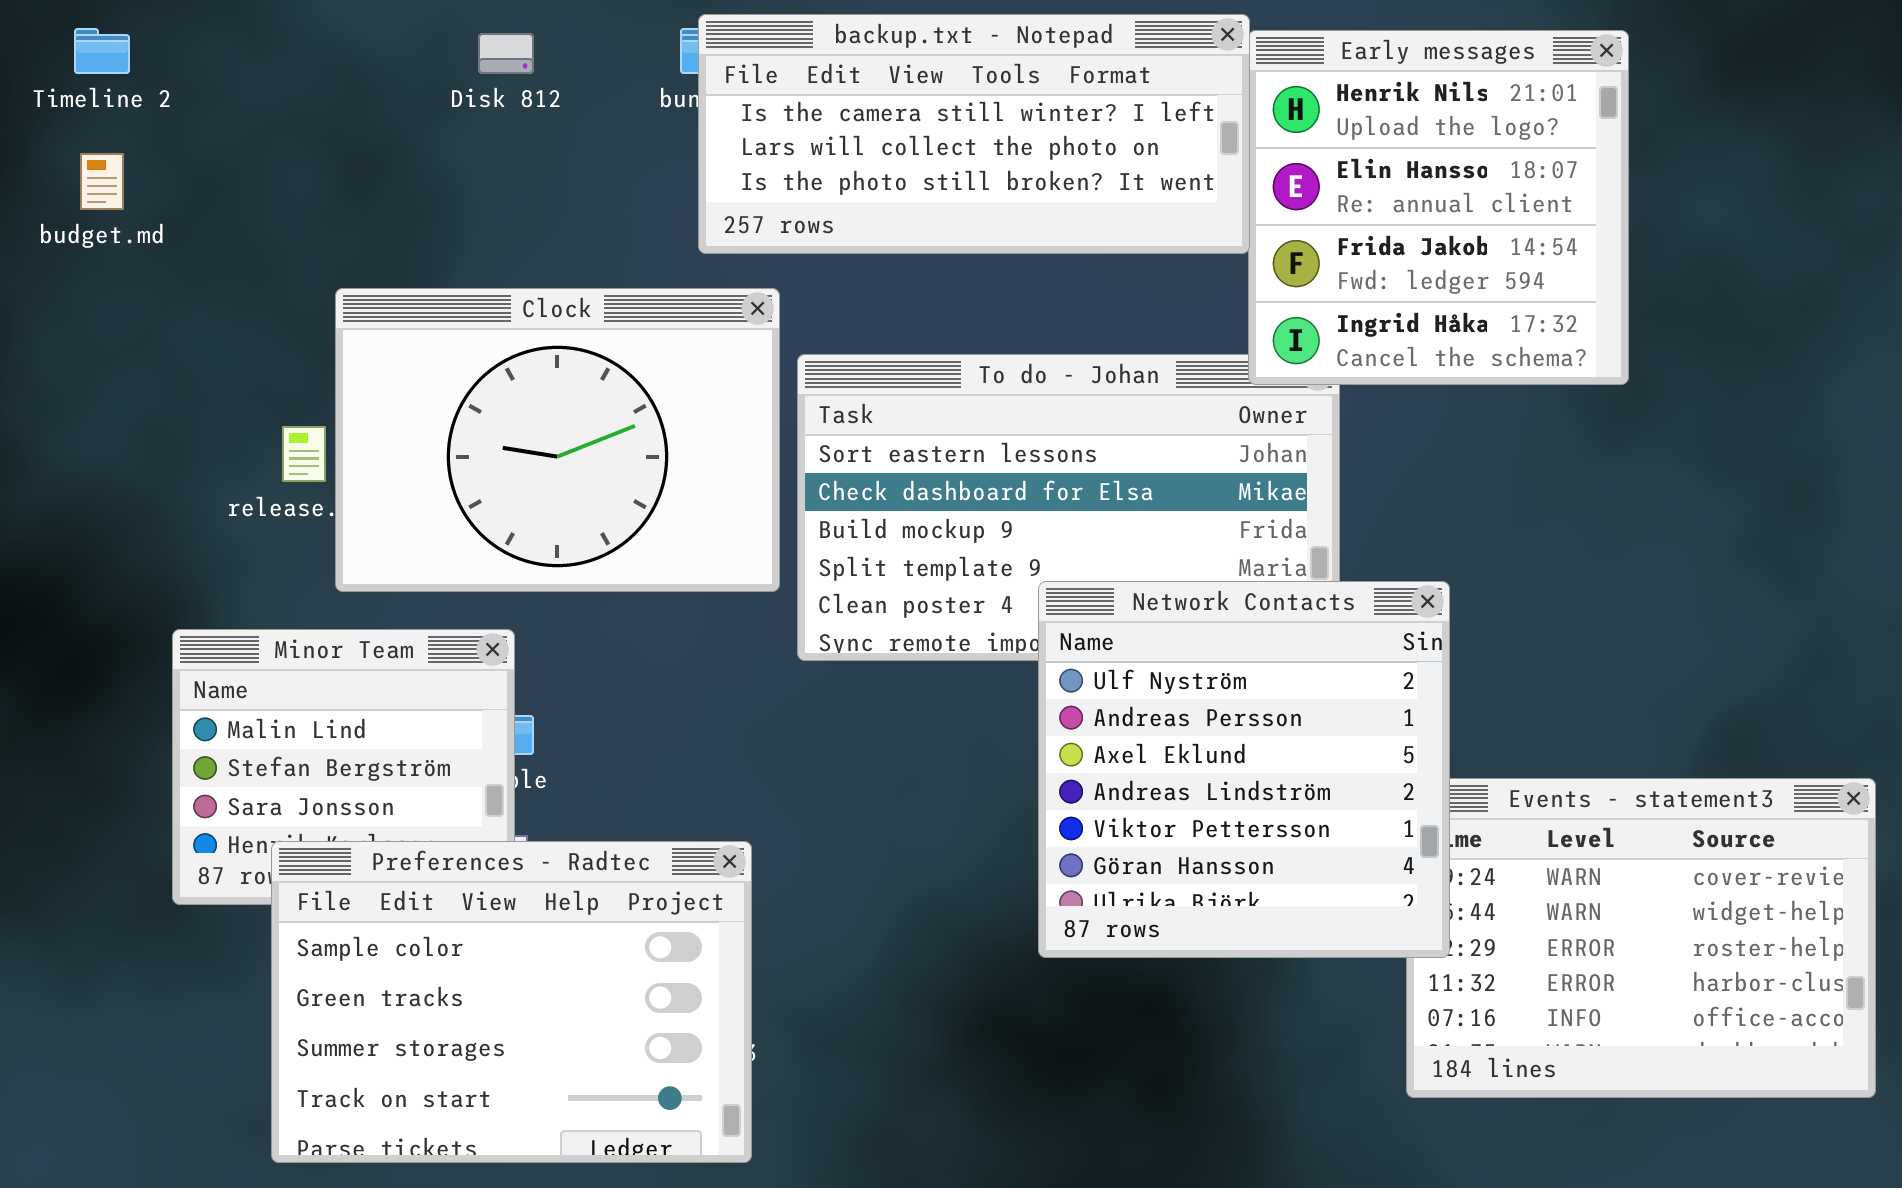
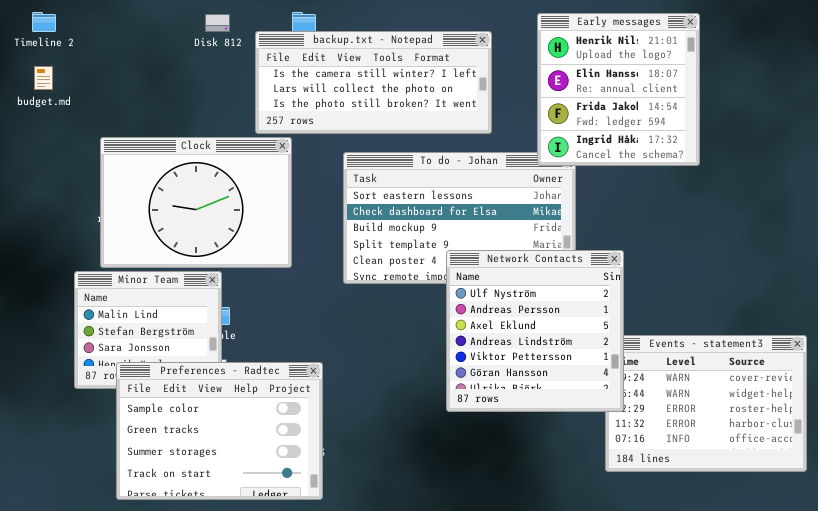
backup.txt - Notepad: [698,14,1250,254] -> [255,31,492,134], moved
Clock: [335,288,780,592] -> [100,137,292,268], moved

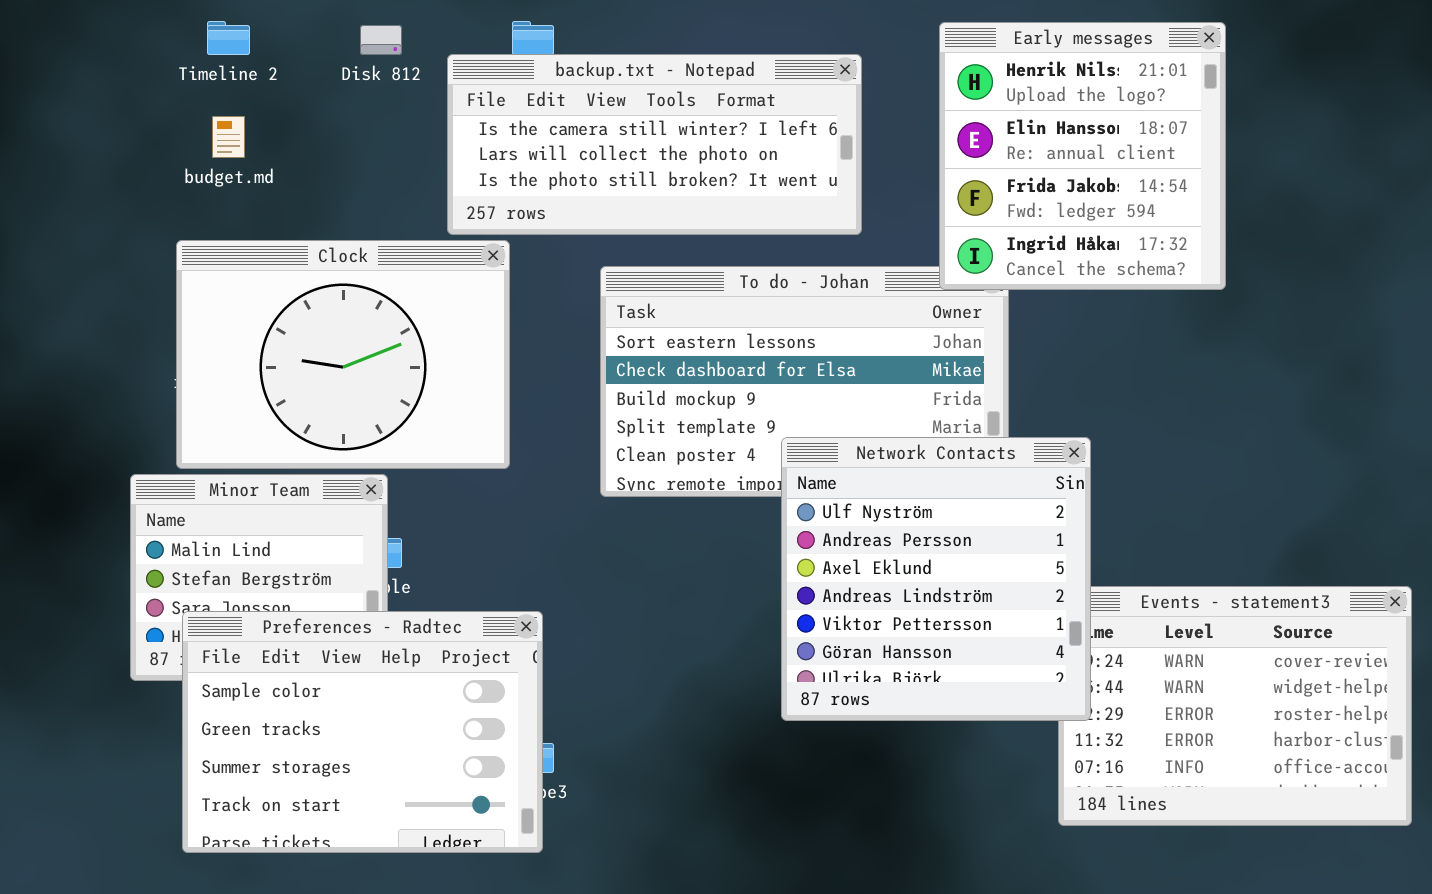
Timeline 2: [32,12,56,32] -> [207,21,250,55], moved
budget.md: [34,66,53,90] -> [212,116,245,158], moved
Preferences - Radtec: [116,362,323,500] -> [182,611,543,853], moved

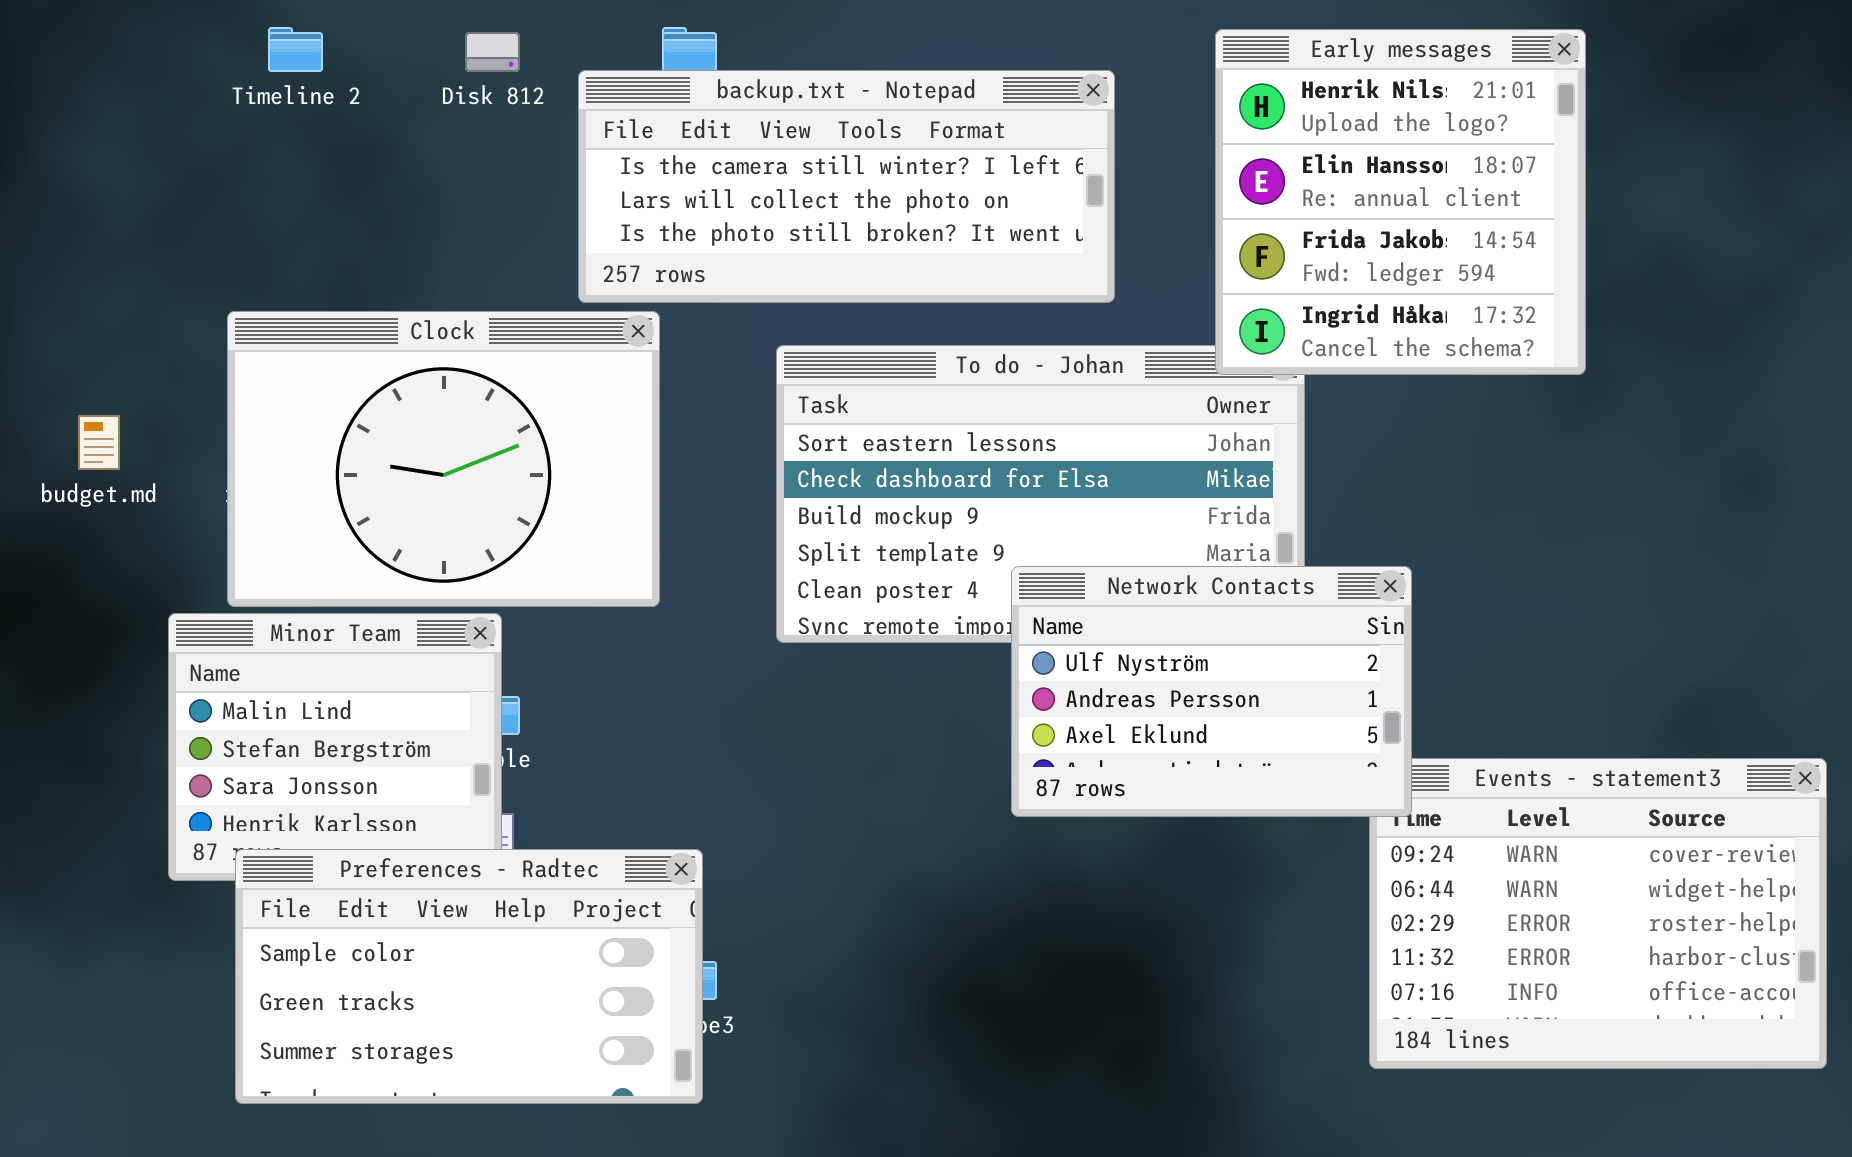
budget.md: [212,116,245,158] -> [78,415,120,470], moved
Network Contacts: [781,437,1091,721] -> [1011,566,1412,817], resized
Preferences - Radtec: [182,611,543,853] -> [235,849,703,1104], resized

